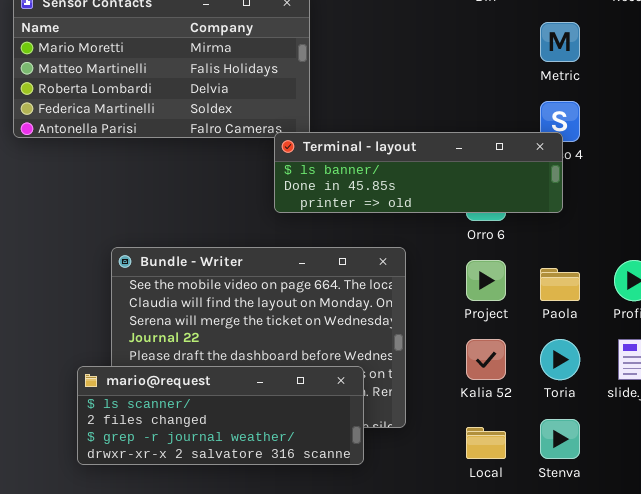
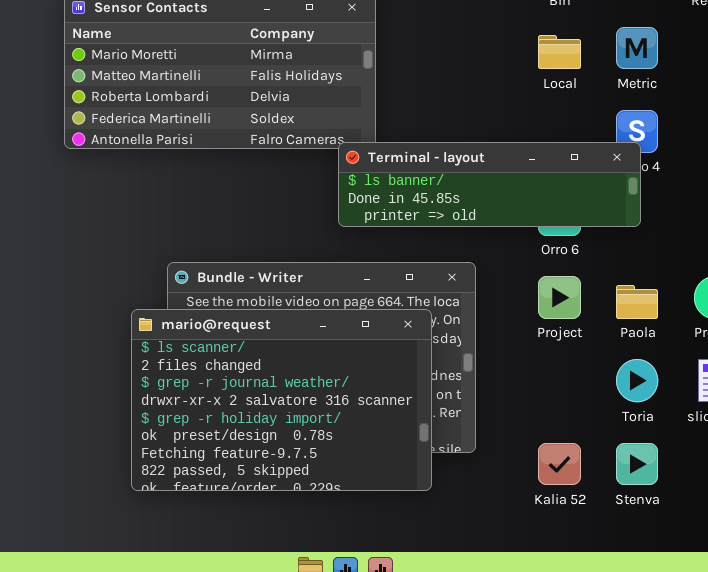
Kalia 52: [466,339,506,380] -> [538,443,581,485], moved
mario@request: [77,366,364,465] -> [131,309,432,491], resized
Local: [466,427,506,459] -> [538,35,581,69], moved

